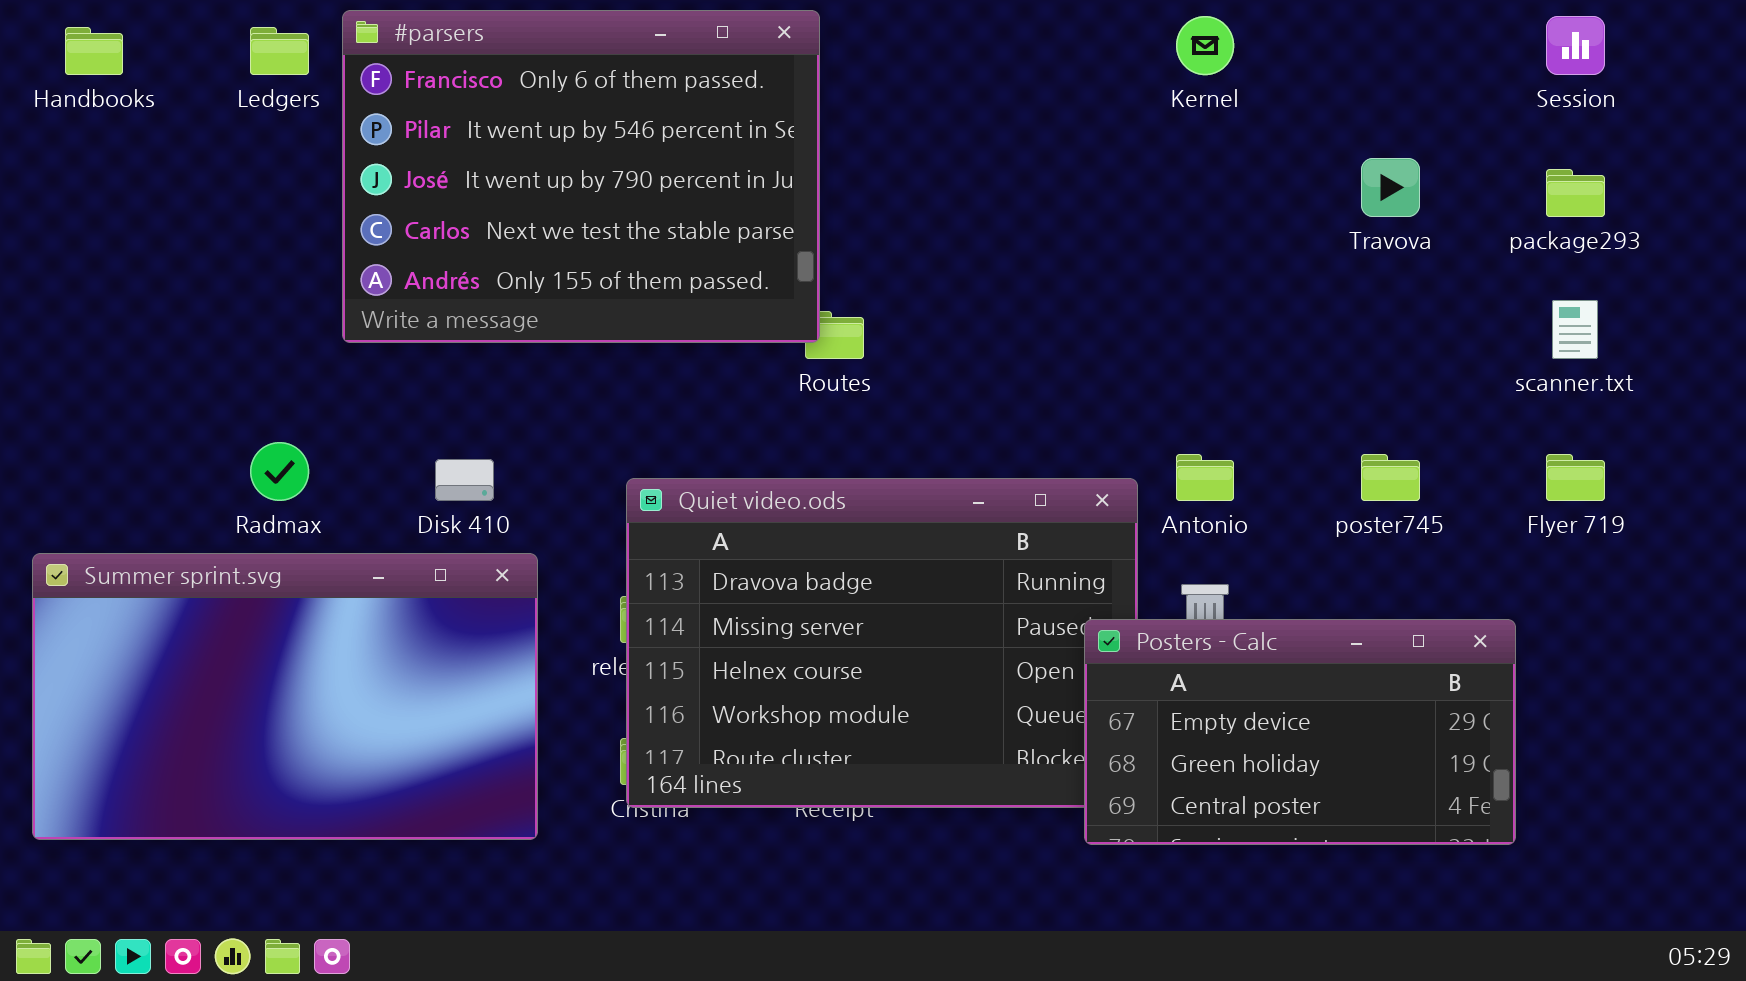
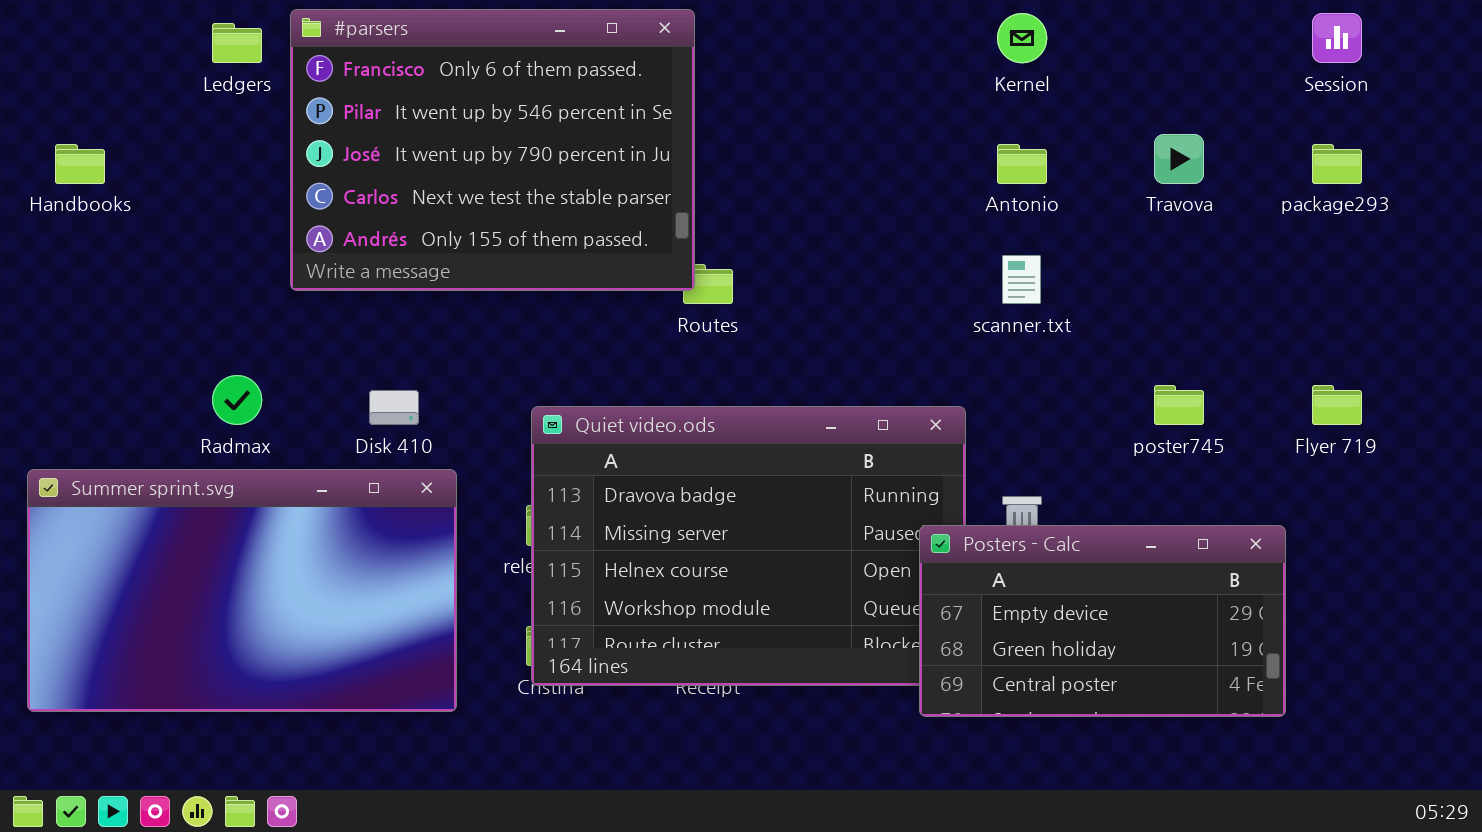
Handbooks: [65,27,123,75] -> [55,144,105,184], moved
scanner.txt: [1552,300,1598,359] -> [1002,255,1041,304], moved
Antonio: [1176,454,1234,501] -> [997,144,1047,184], moved

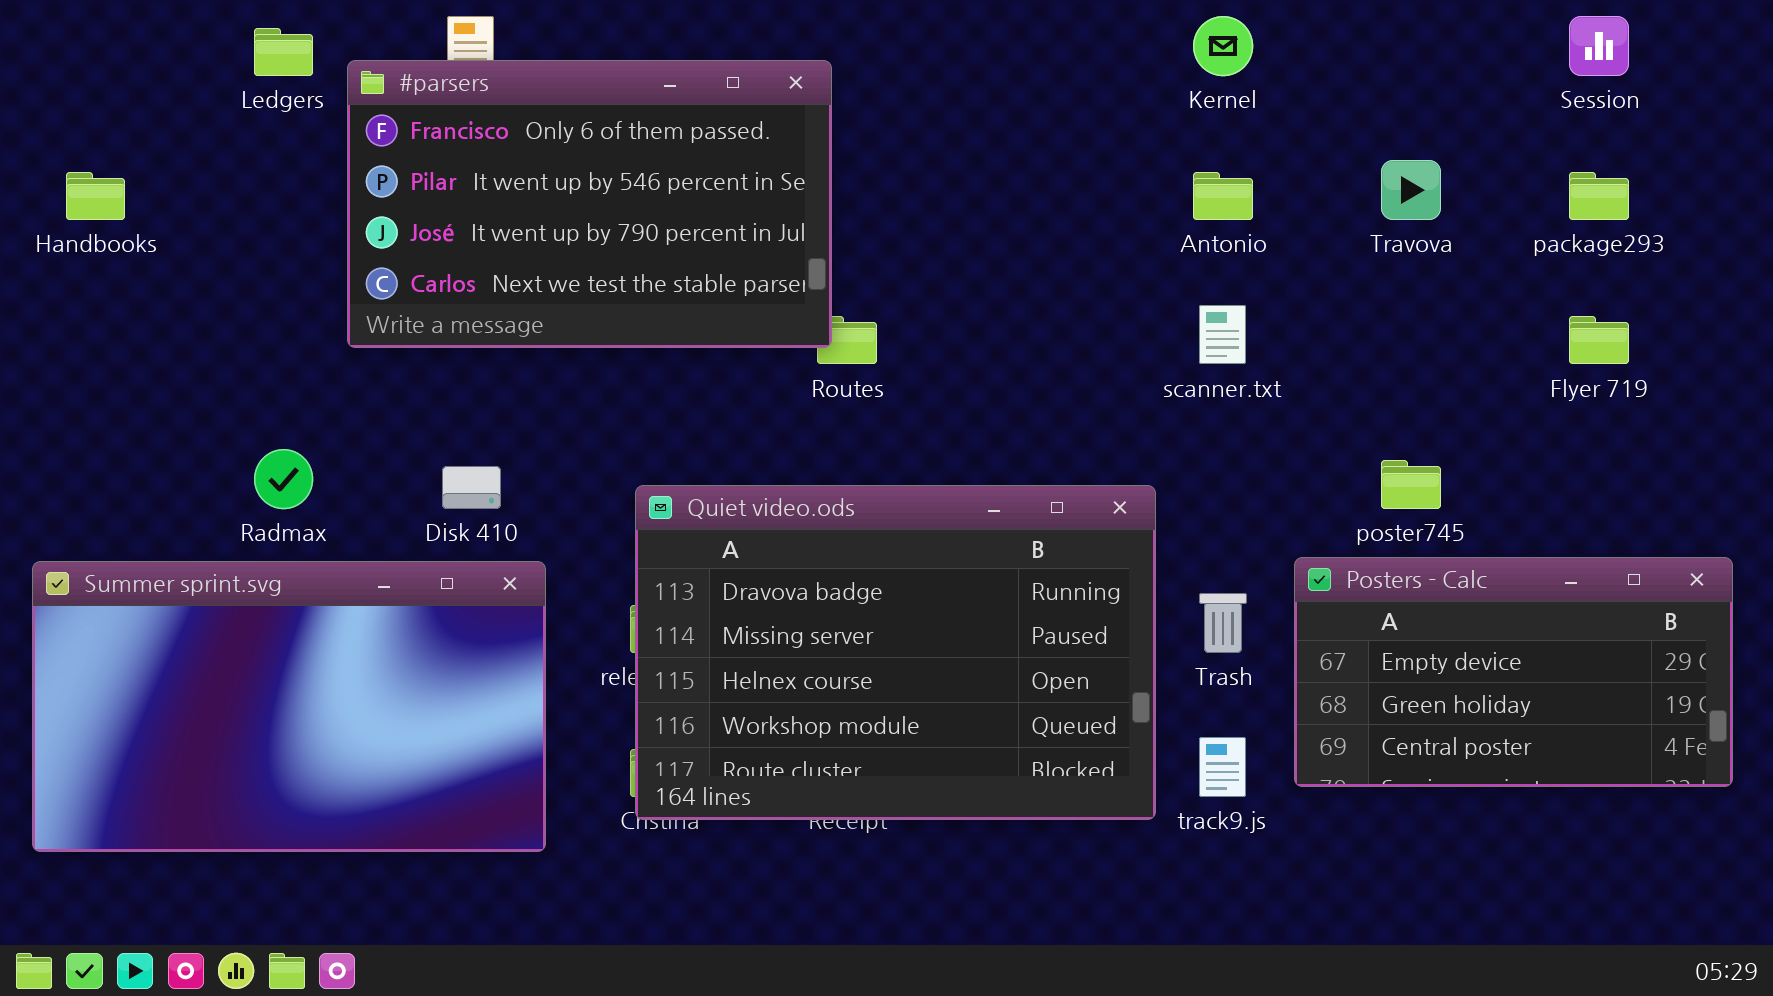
#parsers: [290,9,695,291] -> [347,60,832,348], resized
Flyer 719: [1312,385,1362,425] -> [1569,316,1629,364], moved
Posters - Calc: [919,525,1286,717] -> [1294,557,1733,787], moved

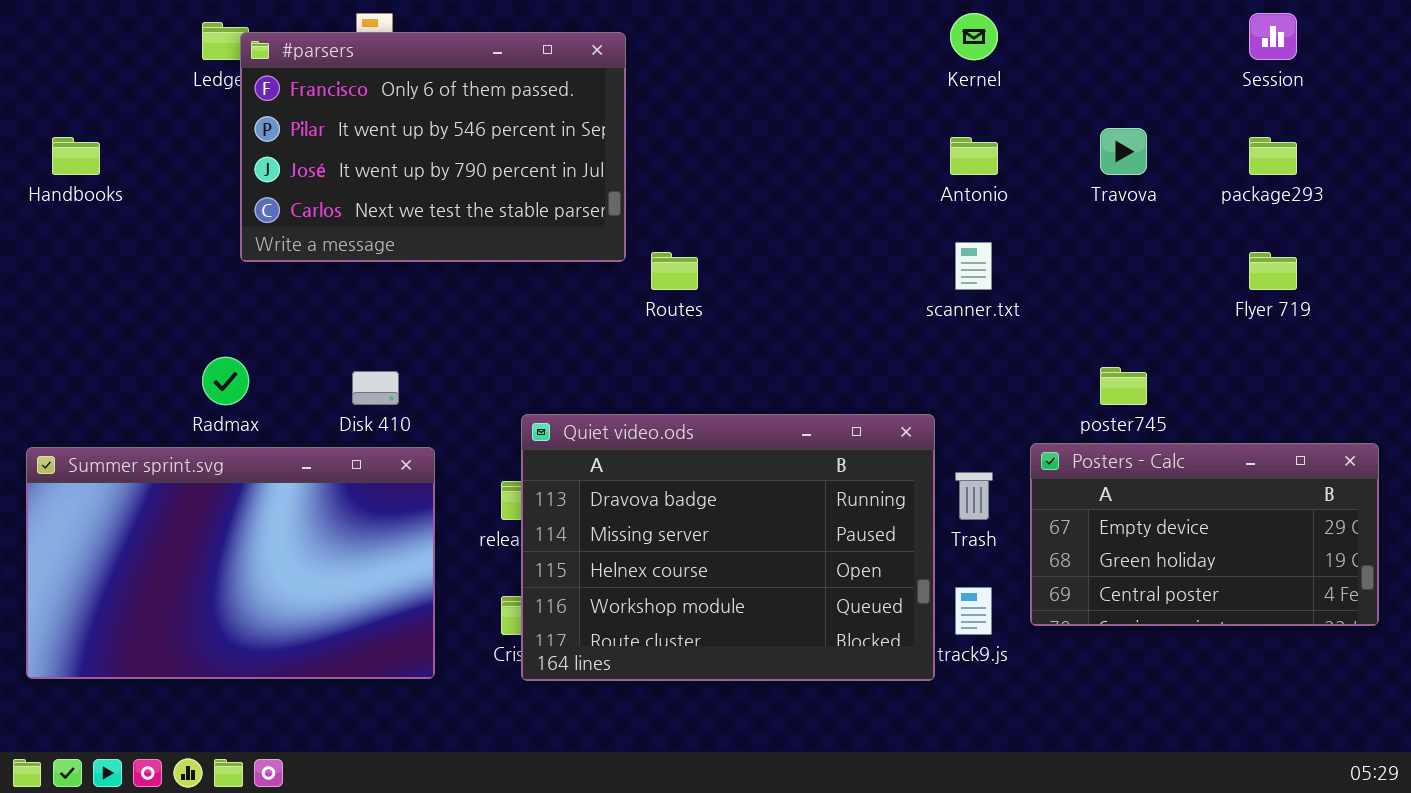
#parsers: [347,60,832,348] -> [240,32,626,262], moved
Quiet video.ods: [635,485,1156,820] -> [521,414,935,681], moved

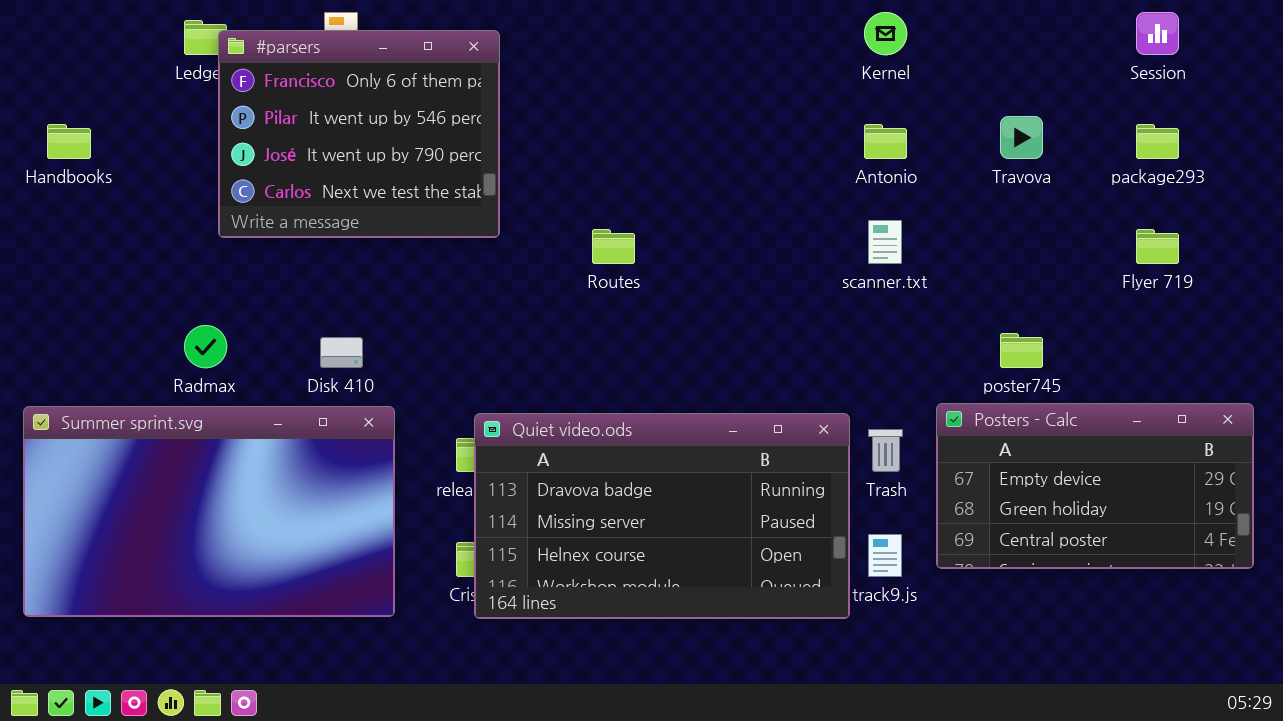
#parsers: [240,32,626,262] -> [218,30,500,238], resized
Quiet video.ods: [521,414,935,681] -> [474,413,850,619], resized

